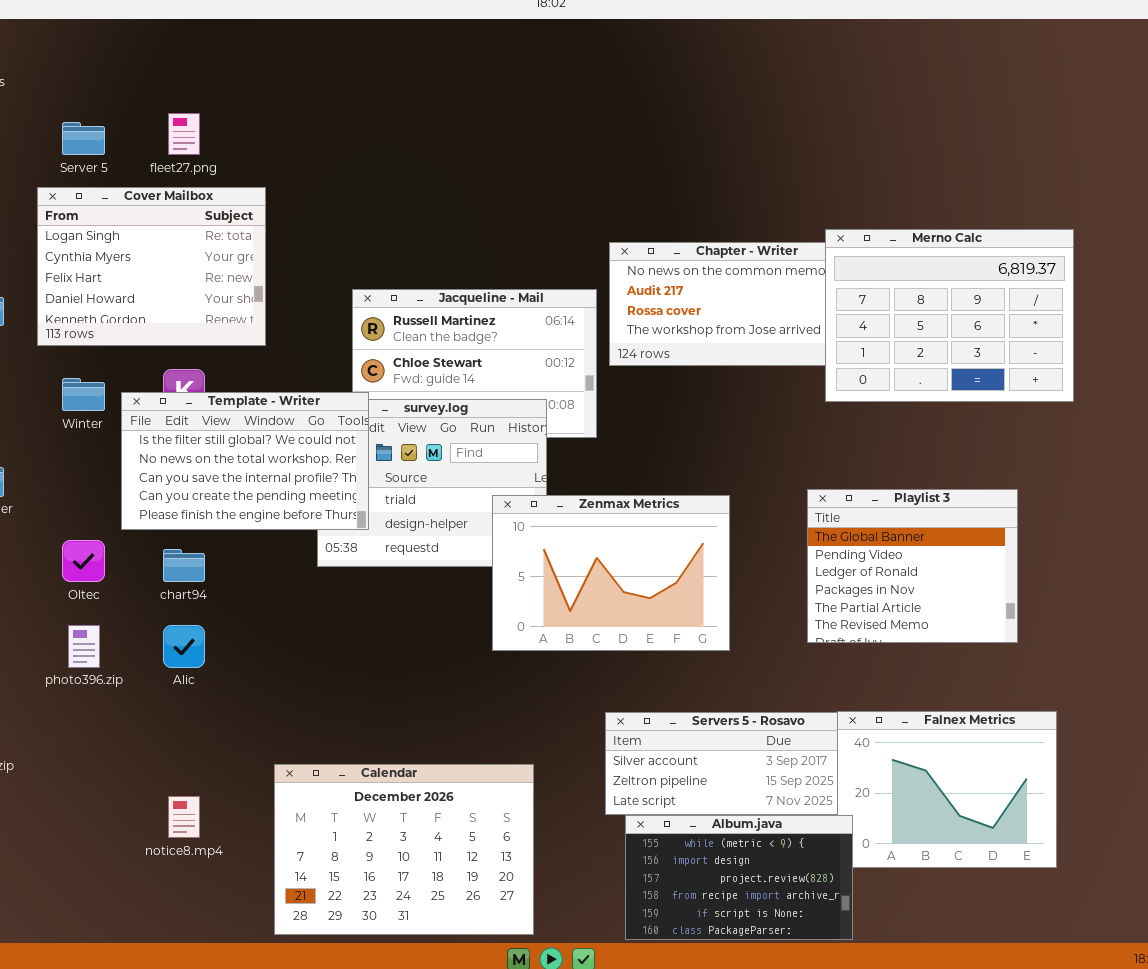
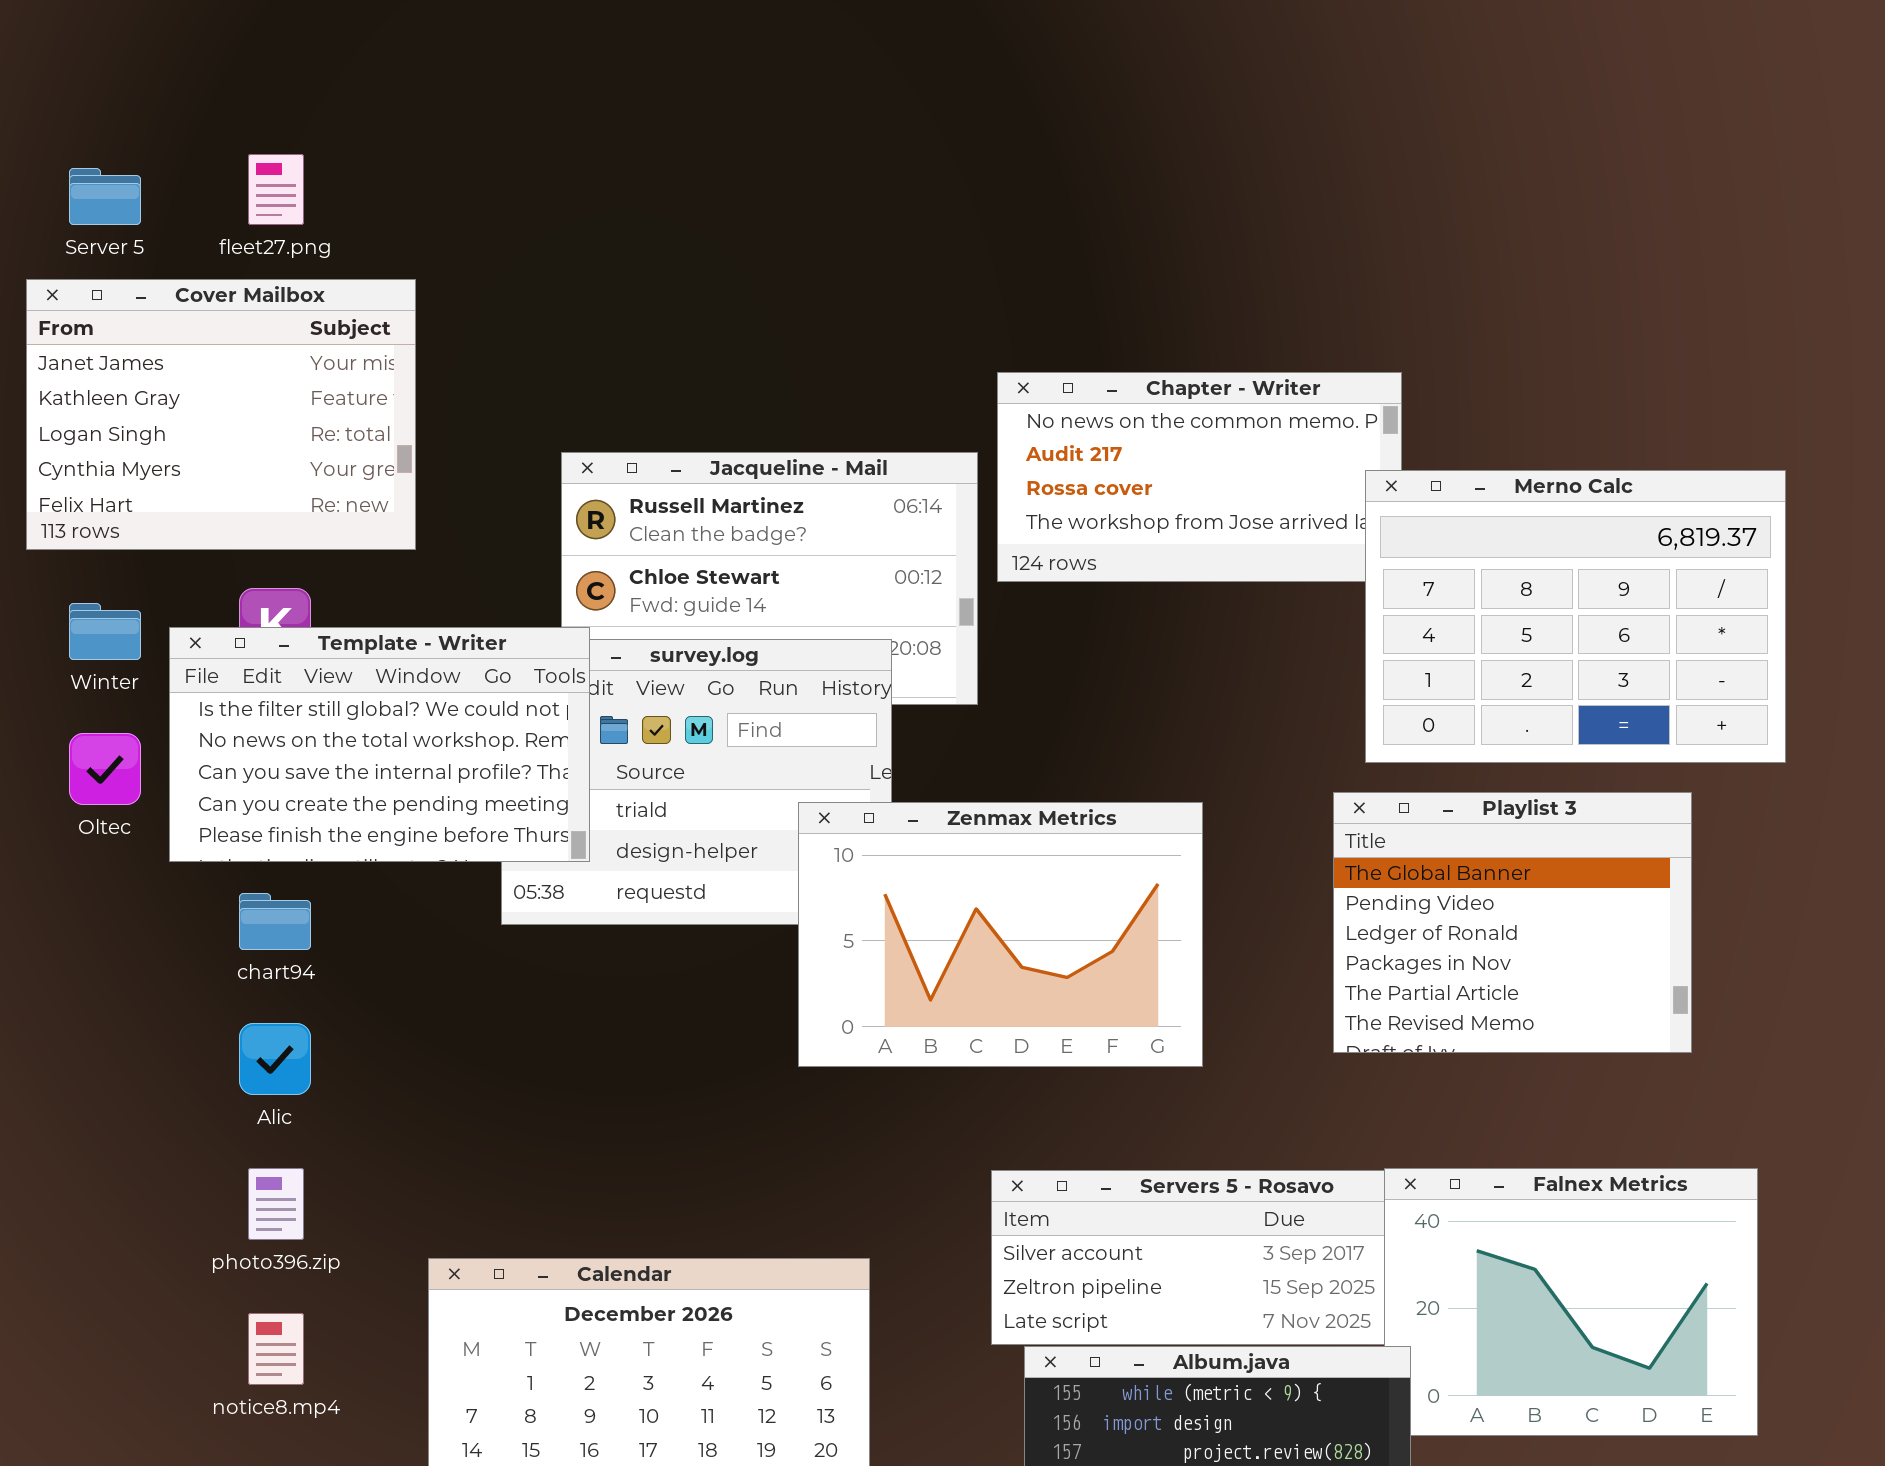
Cover Mailbox: [37,187,266,346] -> [26,279,416,550], scrolled up 2 rows
Merno Calc: [825,229,1074,402] -> [1365,470,1786,763], moved
Oltec: [62,540,105,582] -> [69,733,141,805], moved
photo396.zip: [68,625,100,668] -> [248,1168,304,1240], moved

